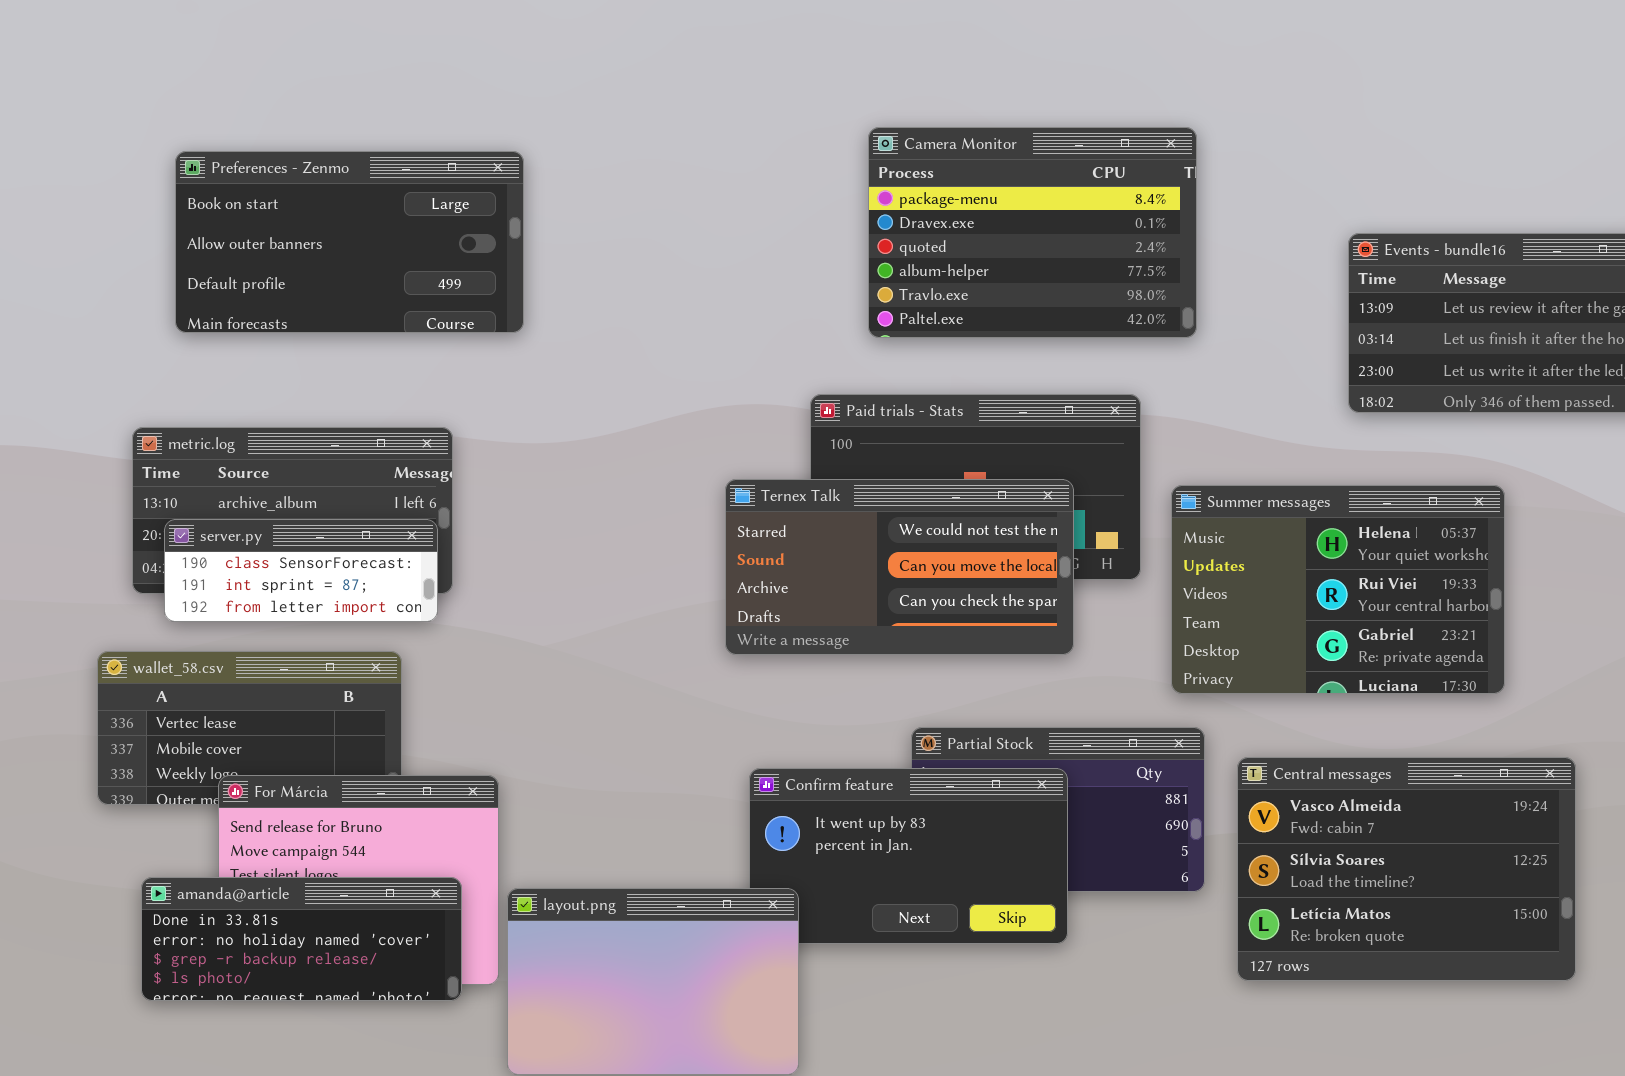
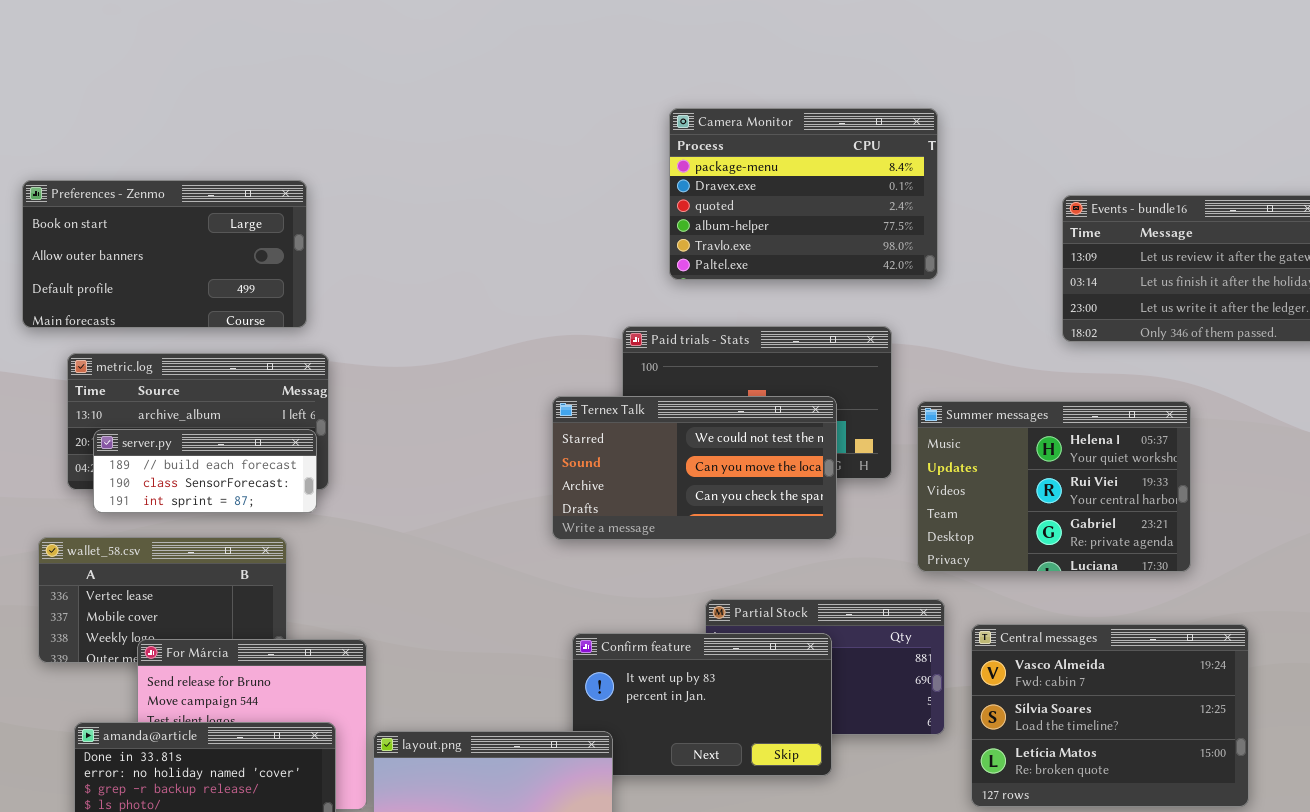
Preferences - Zenmo: [175,151,524,333] -> [22,180,307,328], moved
server.py: [164,519,438,622] -> [93,429,317,513], scrolled up 1 row

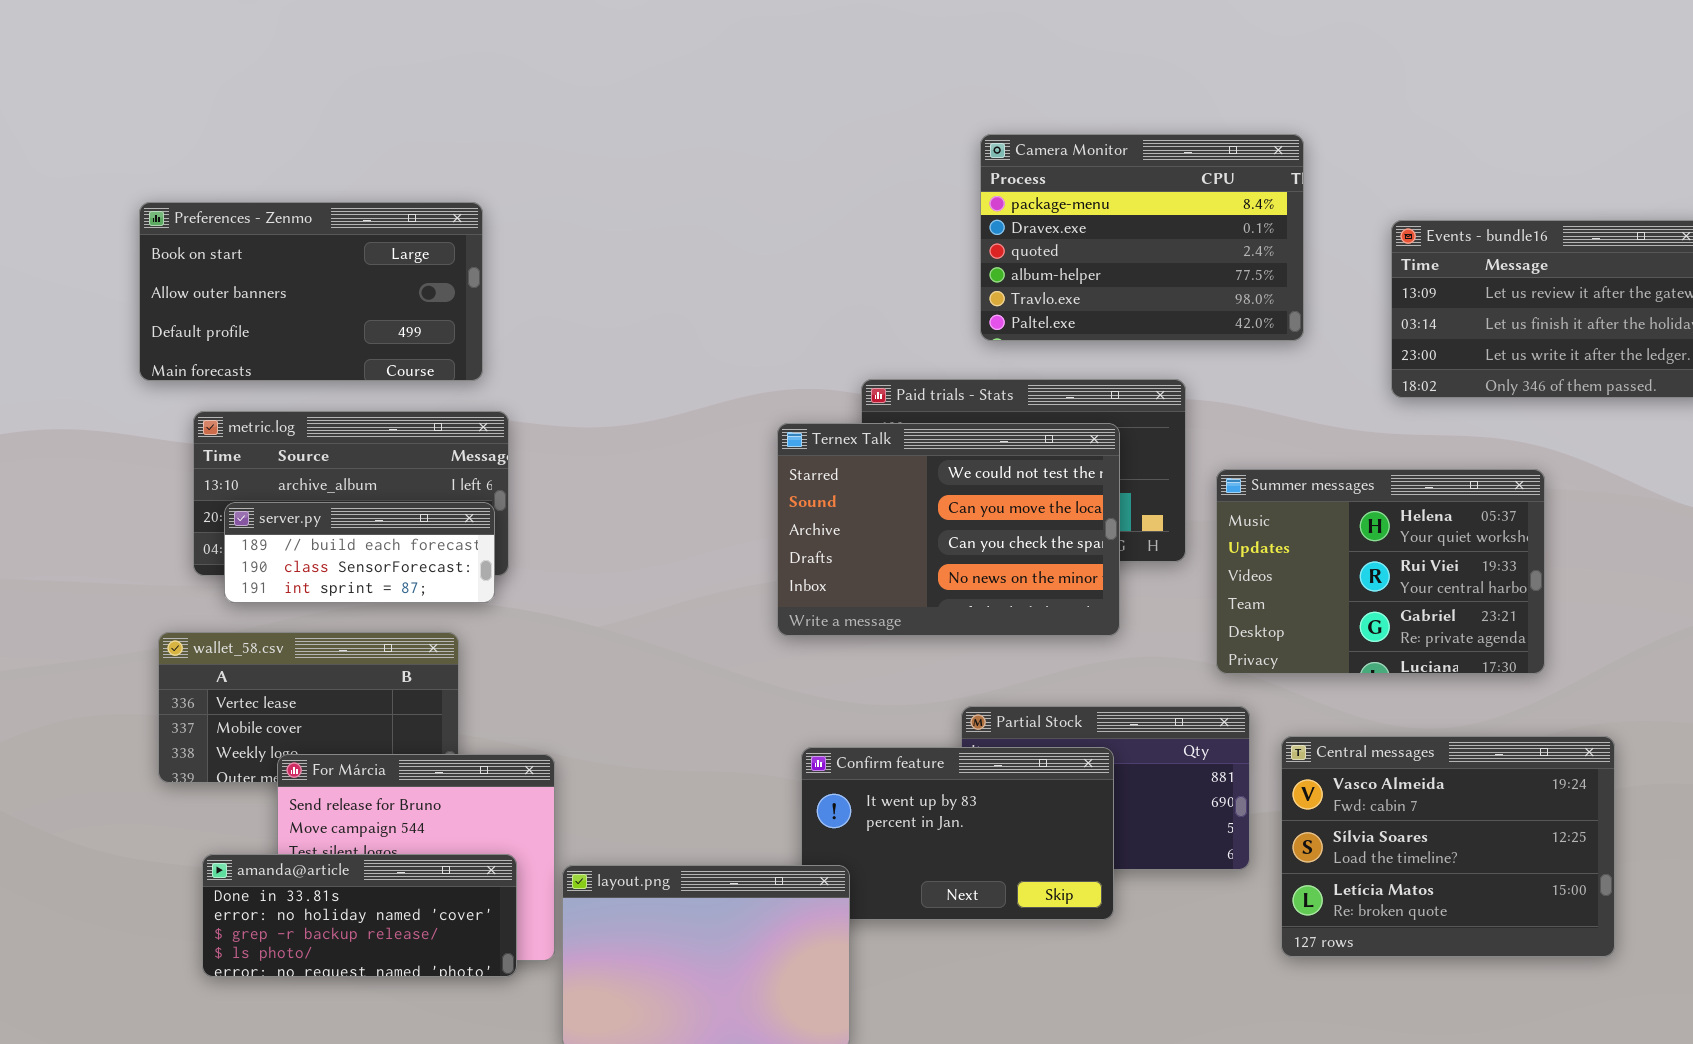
Camera Monitor: [669,108,938,280] -> [980,134,1304,341], moved
Ternex Talk: [552,396,837,540] -> [777,423,1120,636], resized

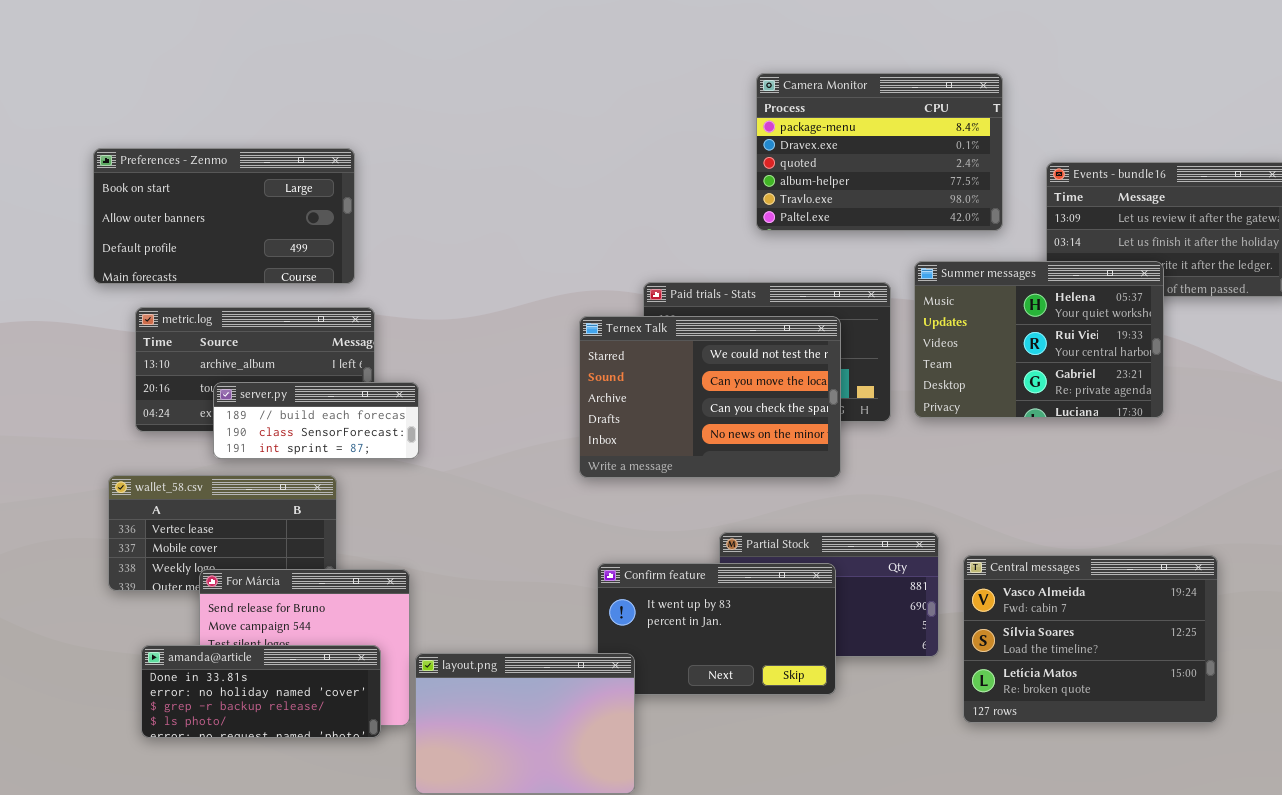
Camera Monitor: [980,134,1304,341] -> [756,73,1003,231], moved
Summer messages: [1216,469,1545,674] -> [914,261,1164,418], moved
server.py: [224,502,495,603] -> [213,382,419,459], moved

